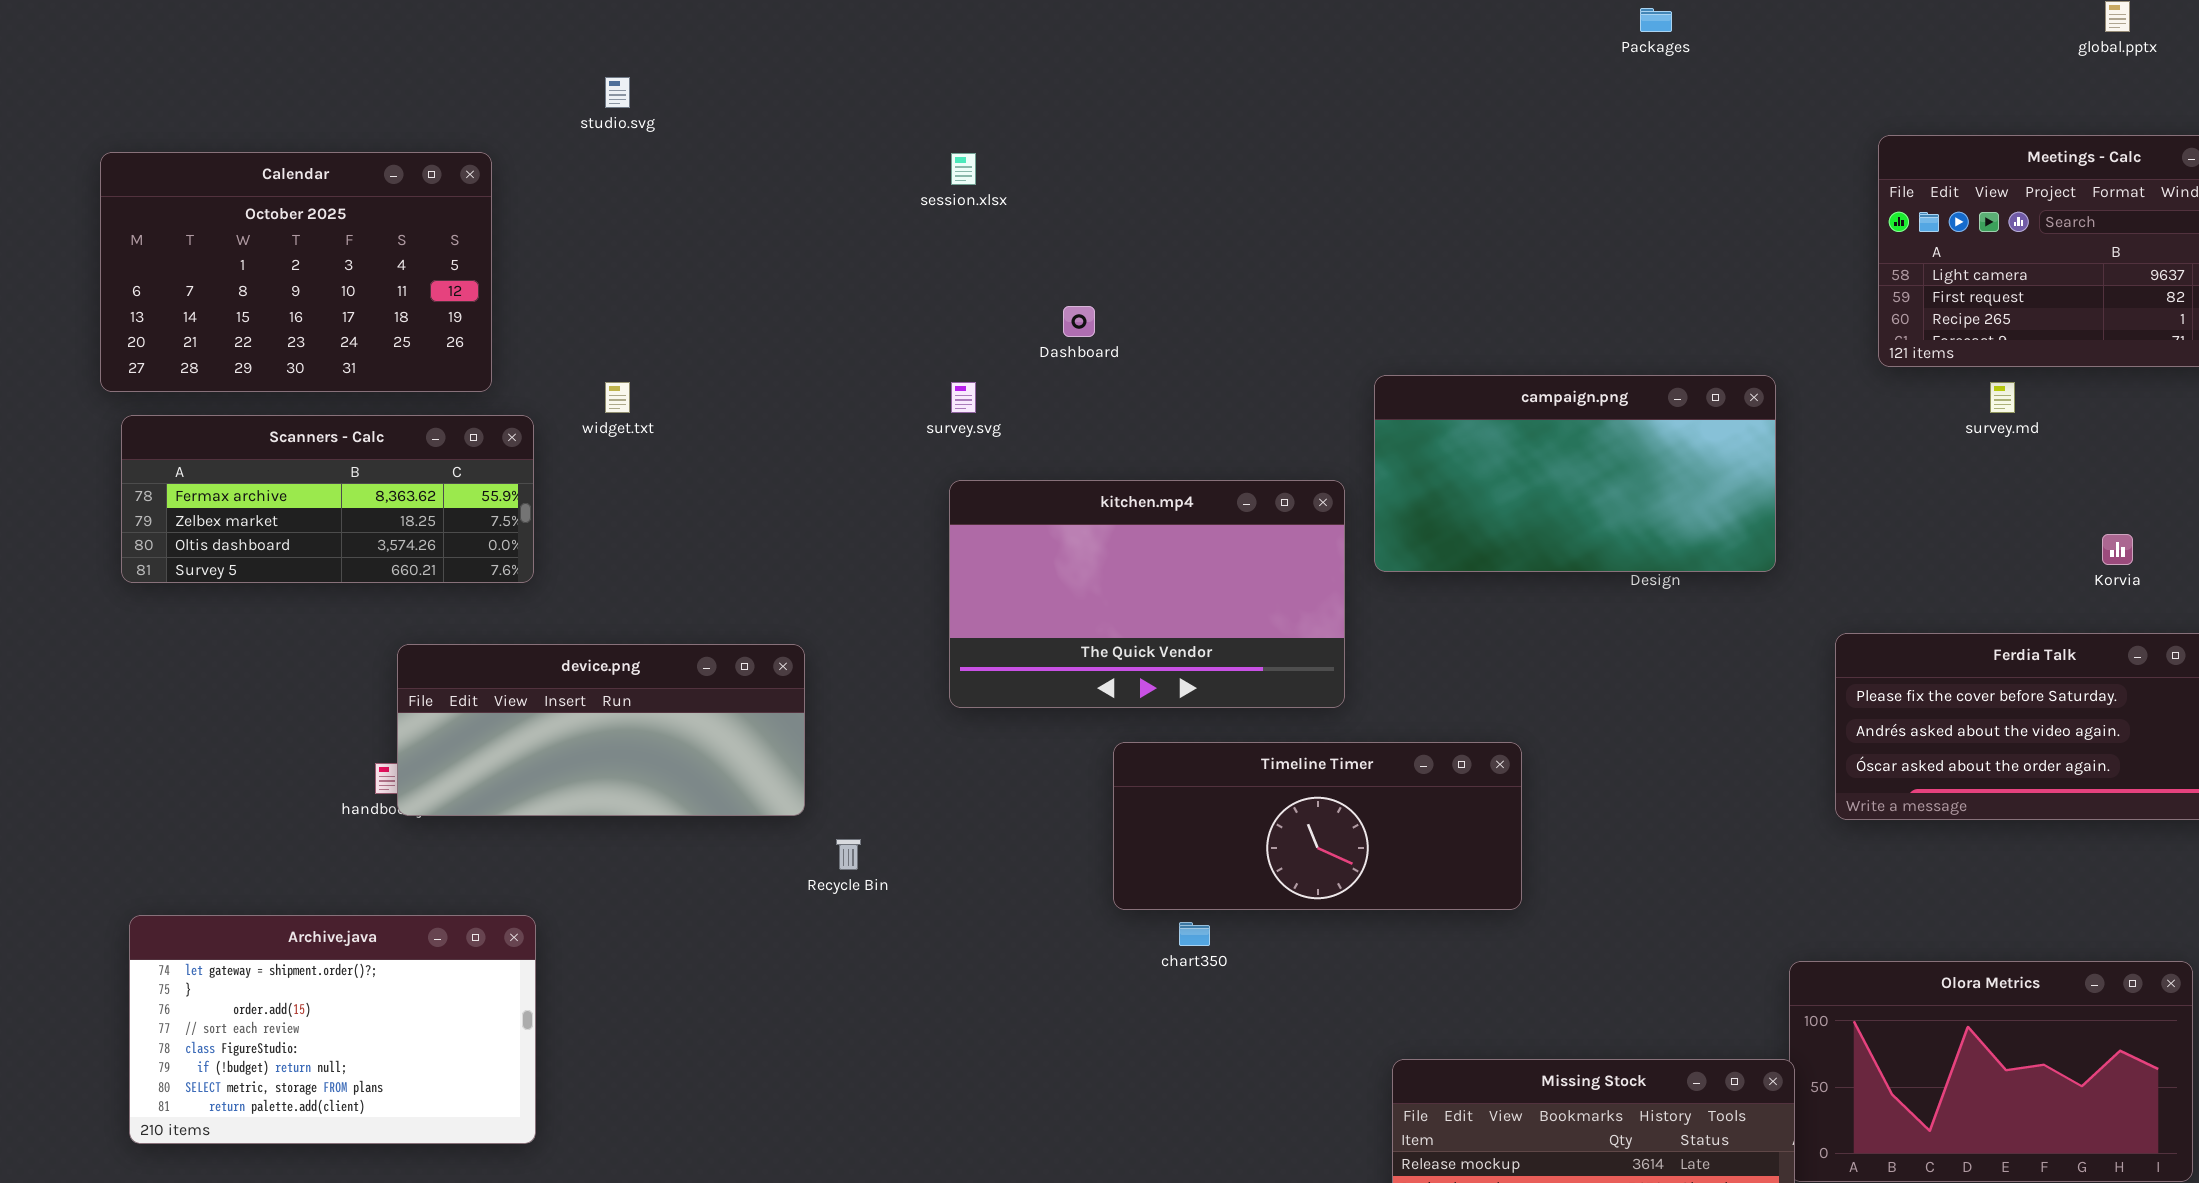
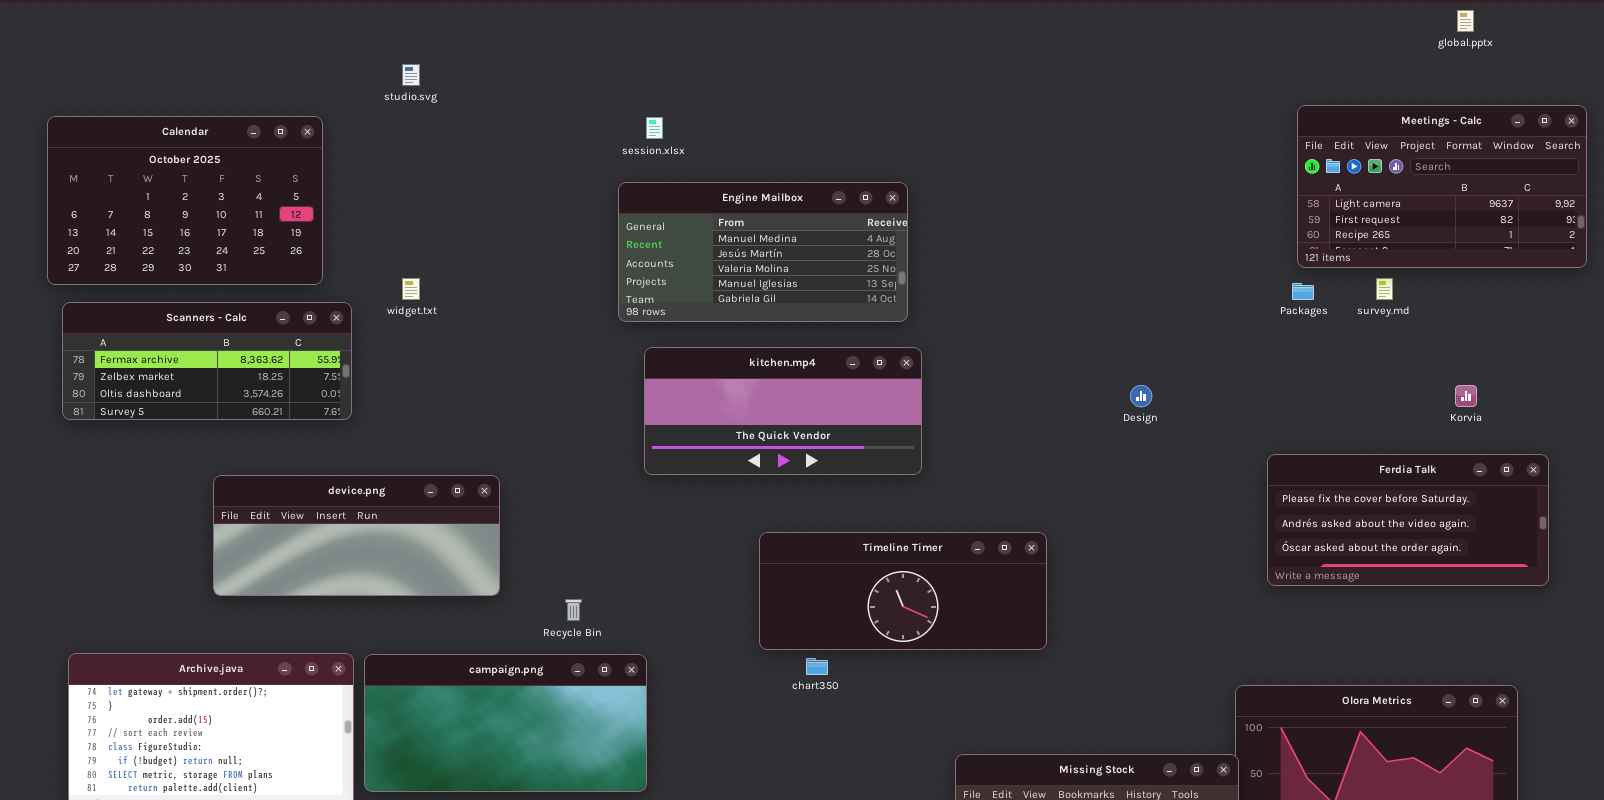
Packages: [1640,8,1672,32] -> [1292,283,1314,300], moved
Engine Mailbox: none -> [618,182,908,322], opened
campaign.png: [1374,375,1776,572] -> [364,654,647,792], moved
kitchen.mp4: [949,480,1345,708] -> [644,347,922,475], resized
device.png: [397,644,805,816] -> [213,475,500,596], moved

